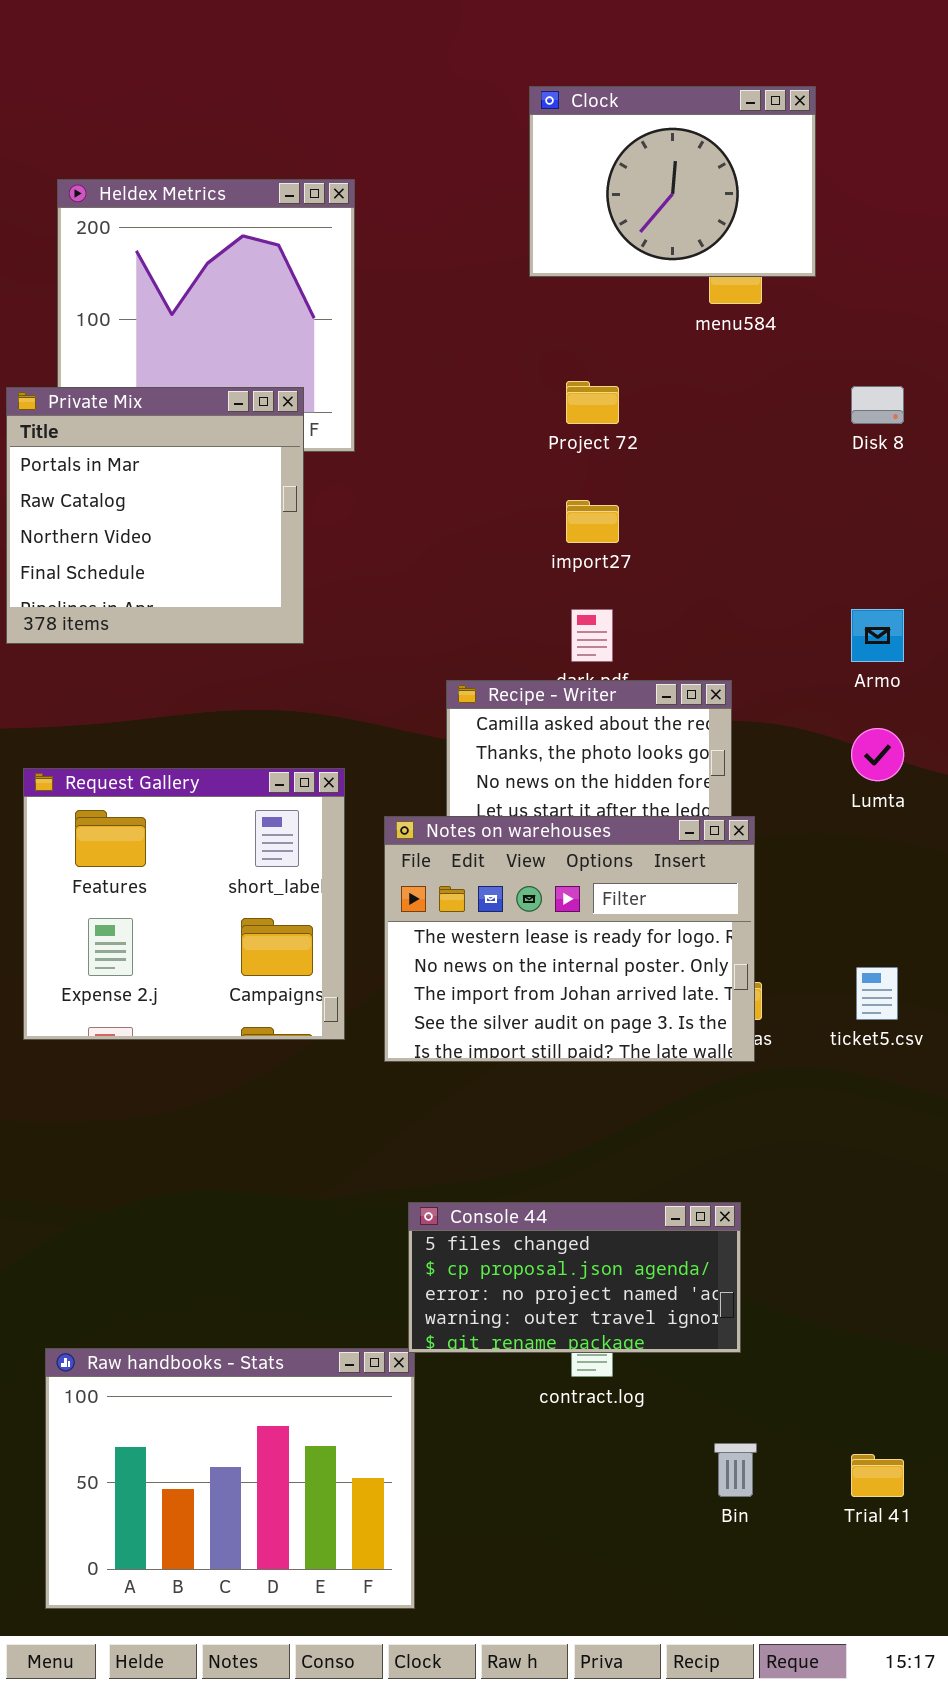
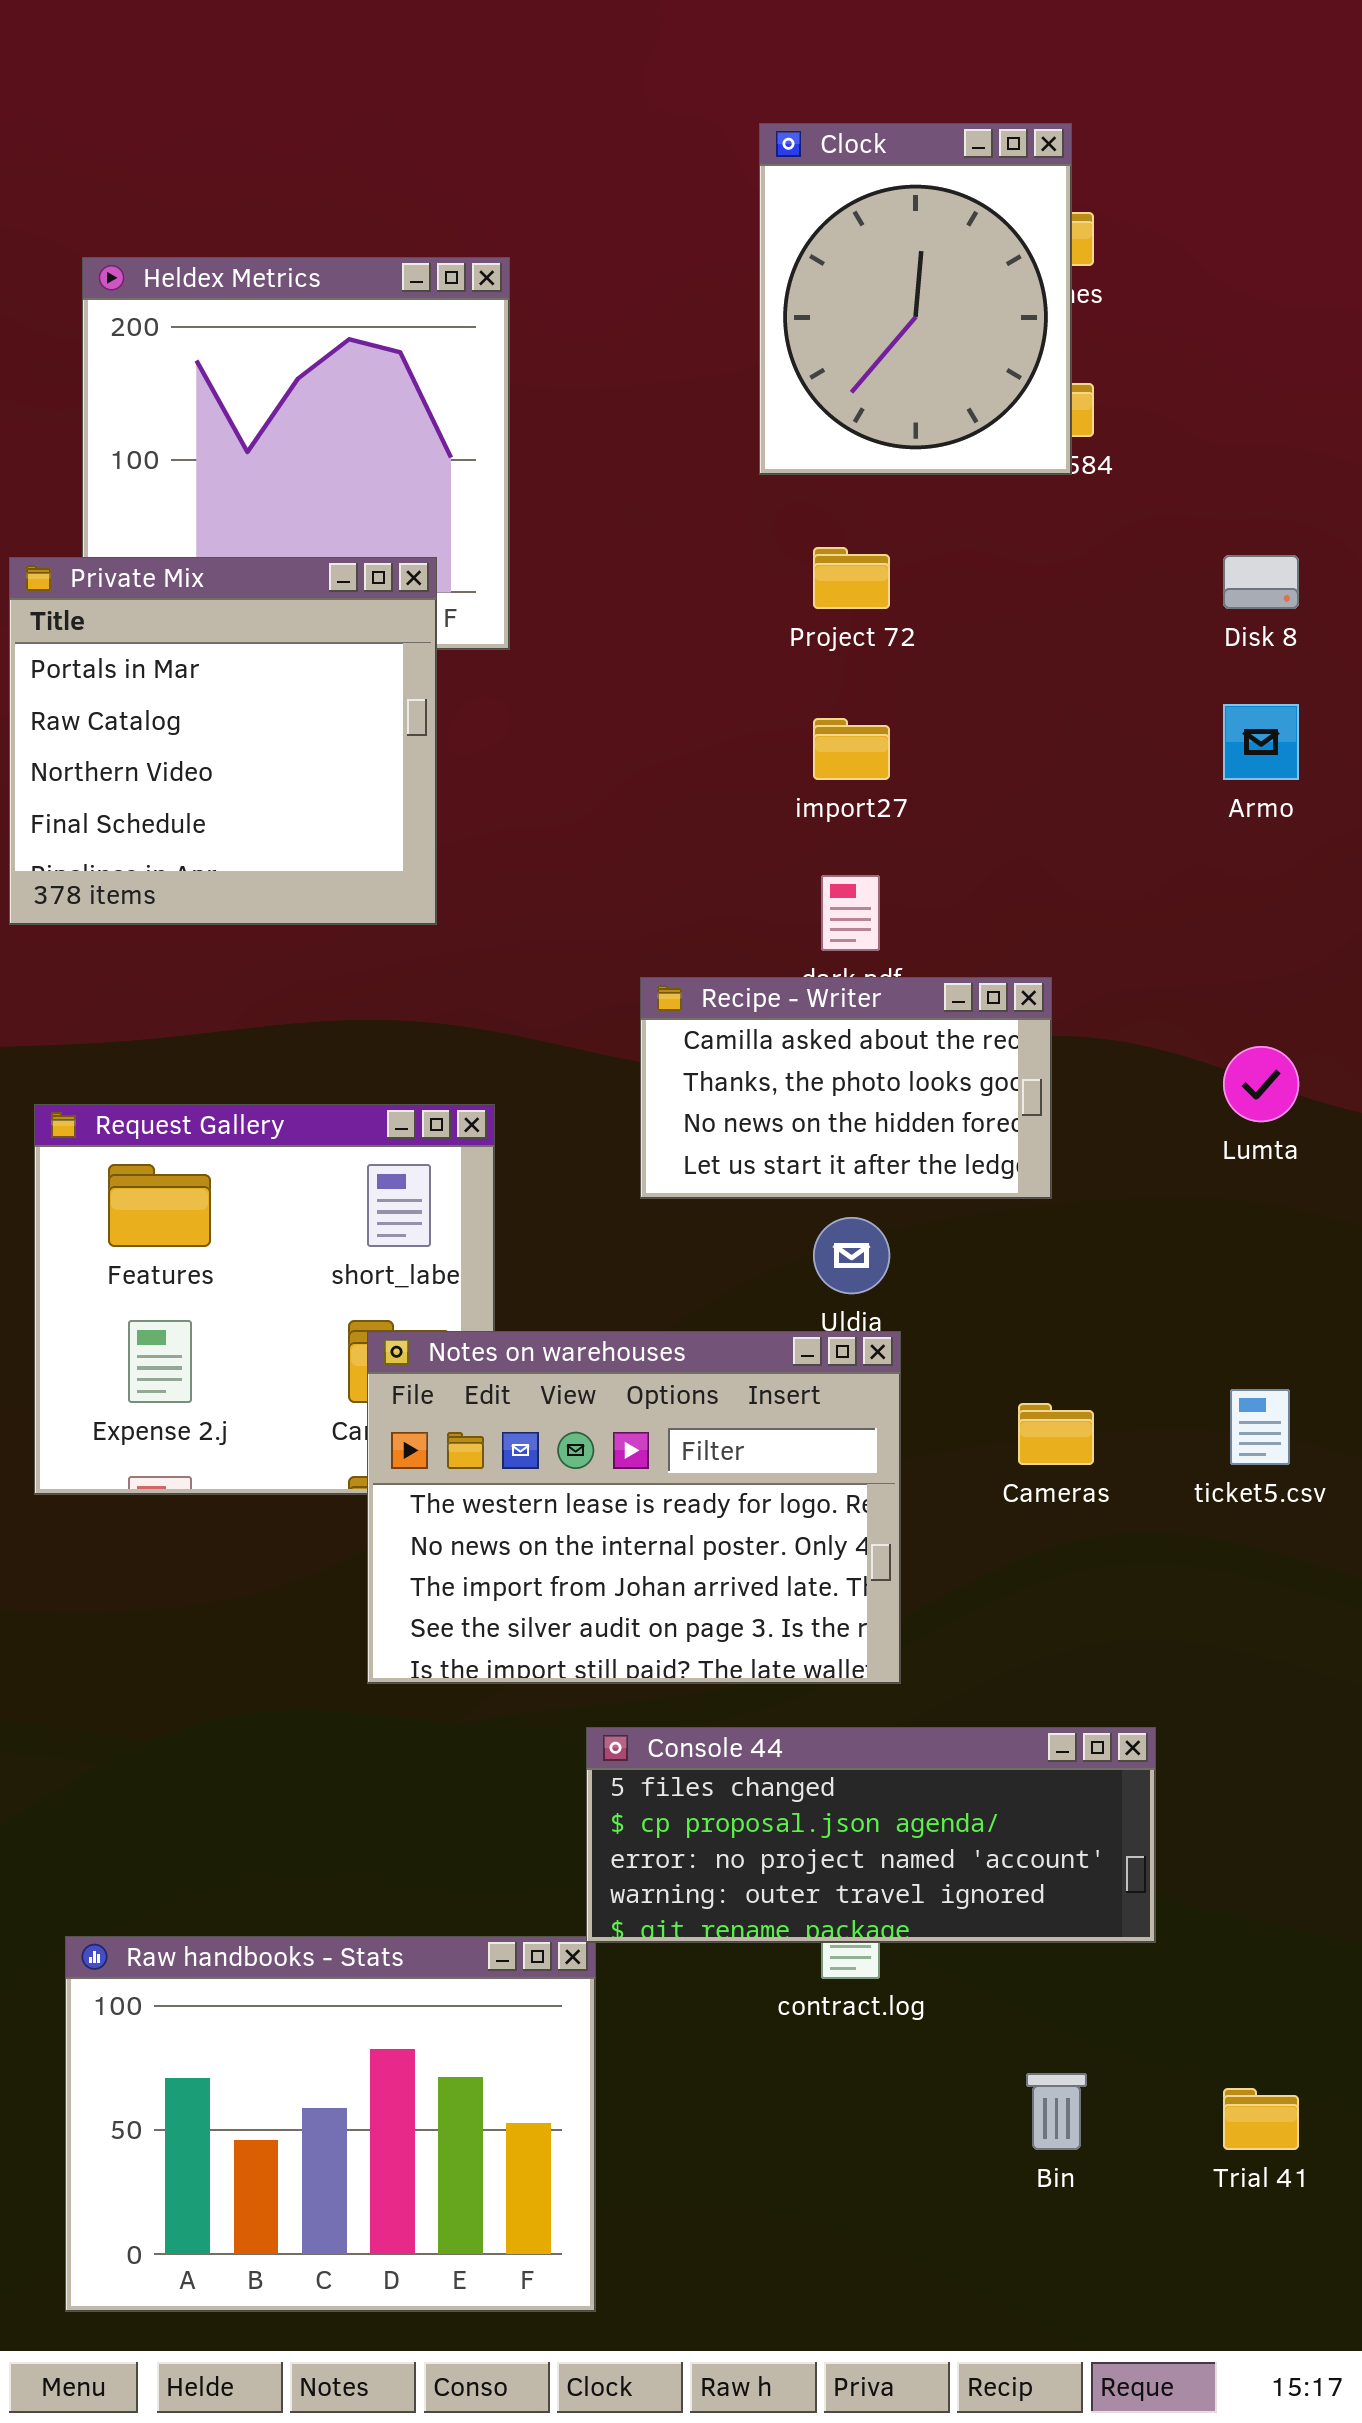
Clock: [529,86,816,277] -> [759,123,1072,475], resized
Armo: [851,609,904,662] -> [1223,704,1299,780], moved
Notes on warehouses: [384,816,755,1062] -> [367,1331,901,1684], moved
Console 44: [408,1202,741,1353] -> [586,1727,1156,1943], resized

